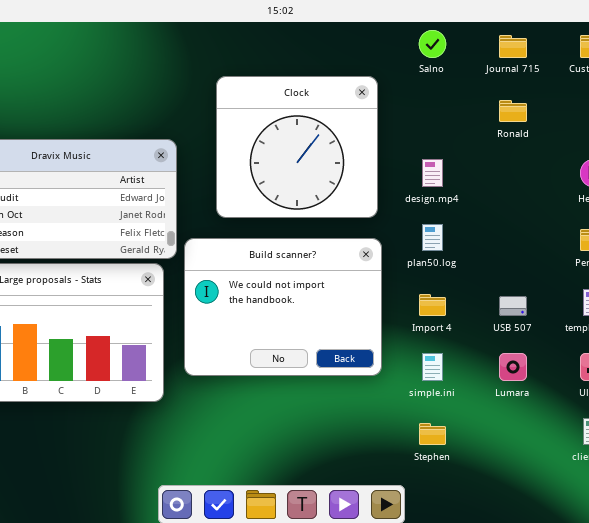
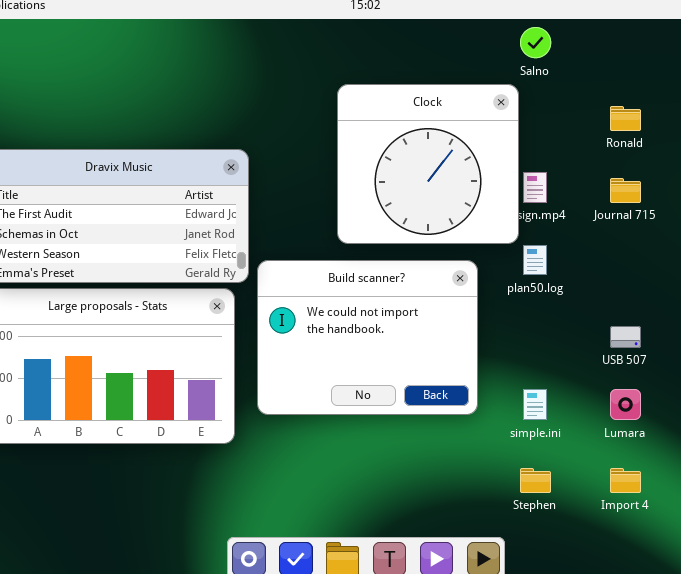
Journal 715: [499,35,527,58] -> [610,178,641,203], moved
Clock: [216,76,378,218] -> [337,84,519,244], moved
Import 4: [419,294,446,316] -> [610,468,641,493], moved

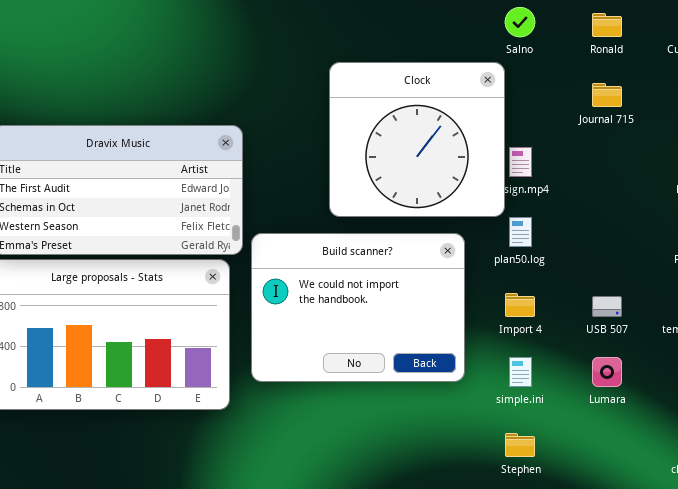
Ronald: [610,106,641,131] -> [592,13,622,37], moved
Journal 715: [610,178,641,203] -> [592,83,622,107], moved
Import 4: [610,468,641,493] -> [505,293,535,317], moved

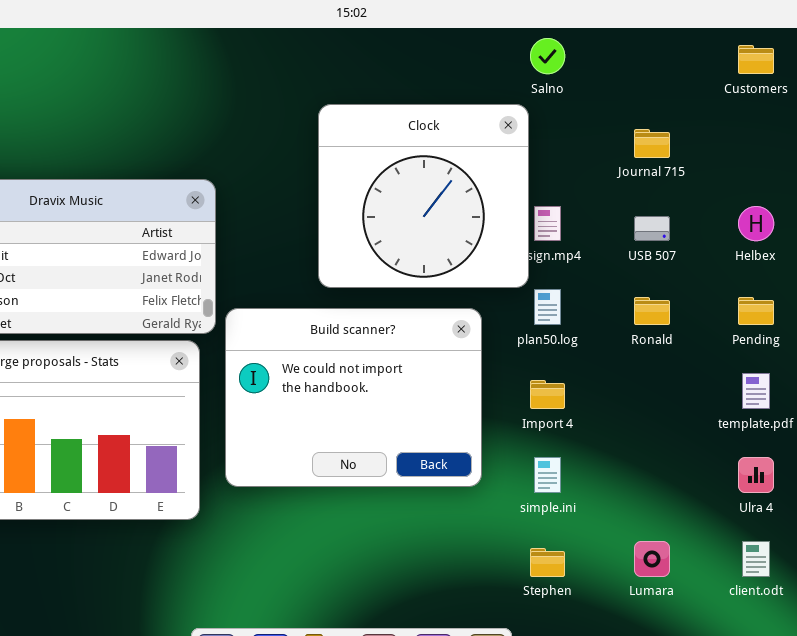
Ronald: [592,13,622,37] -> [634,297,670,325], moved
USB 507: [592,296,622,317] -> [634,216,670,241], moved
Lumara: [592,357,622,387] -> [634,541,670,577], moved

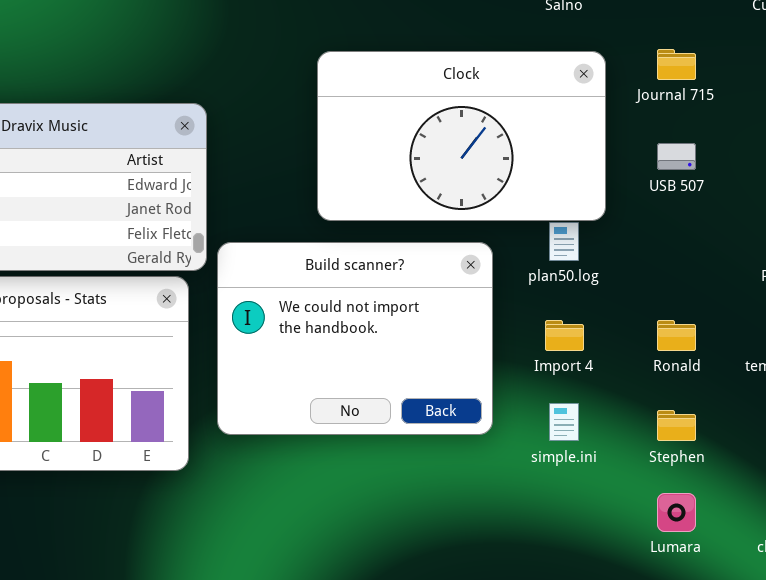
Clock: [318,104,529,288] -> [317,51,606,221], resized
Ronald: [634,297,670,325] -> [657,320,696,351], moved
Stephen: [530,548,565,577] -> [657,410,696,441], moved

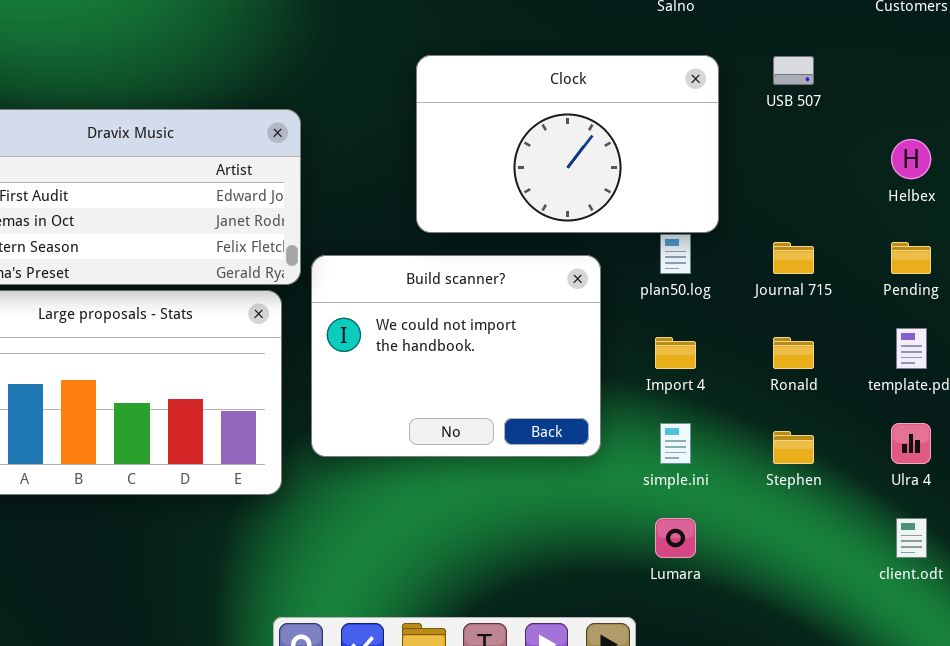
Journal 715: [657,49,696,80] -> [773,242,814,274], moved
USB 507: [657,143,696,170] -> [773,56,814,85], moved
Lumara: [657,493,696,532] -> [655,518,696,558], moved

